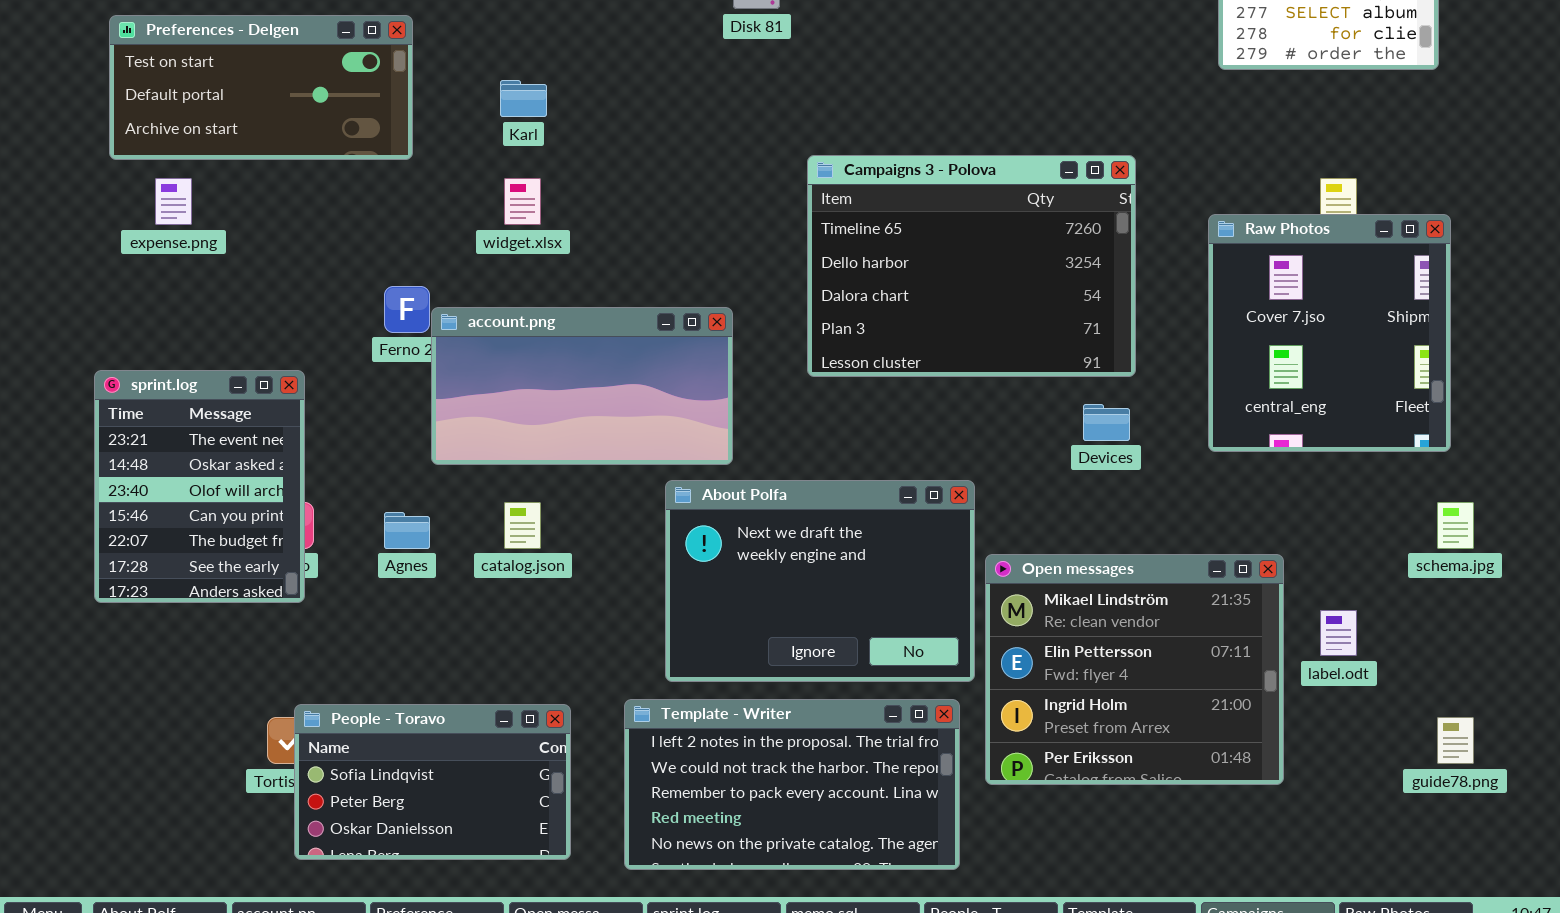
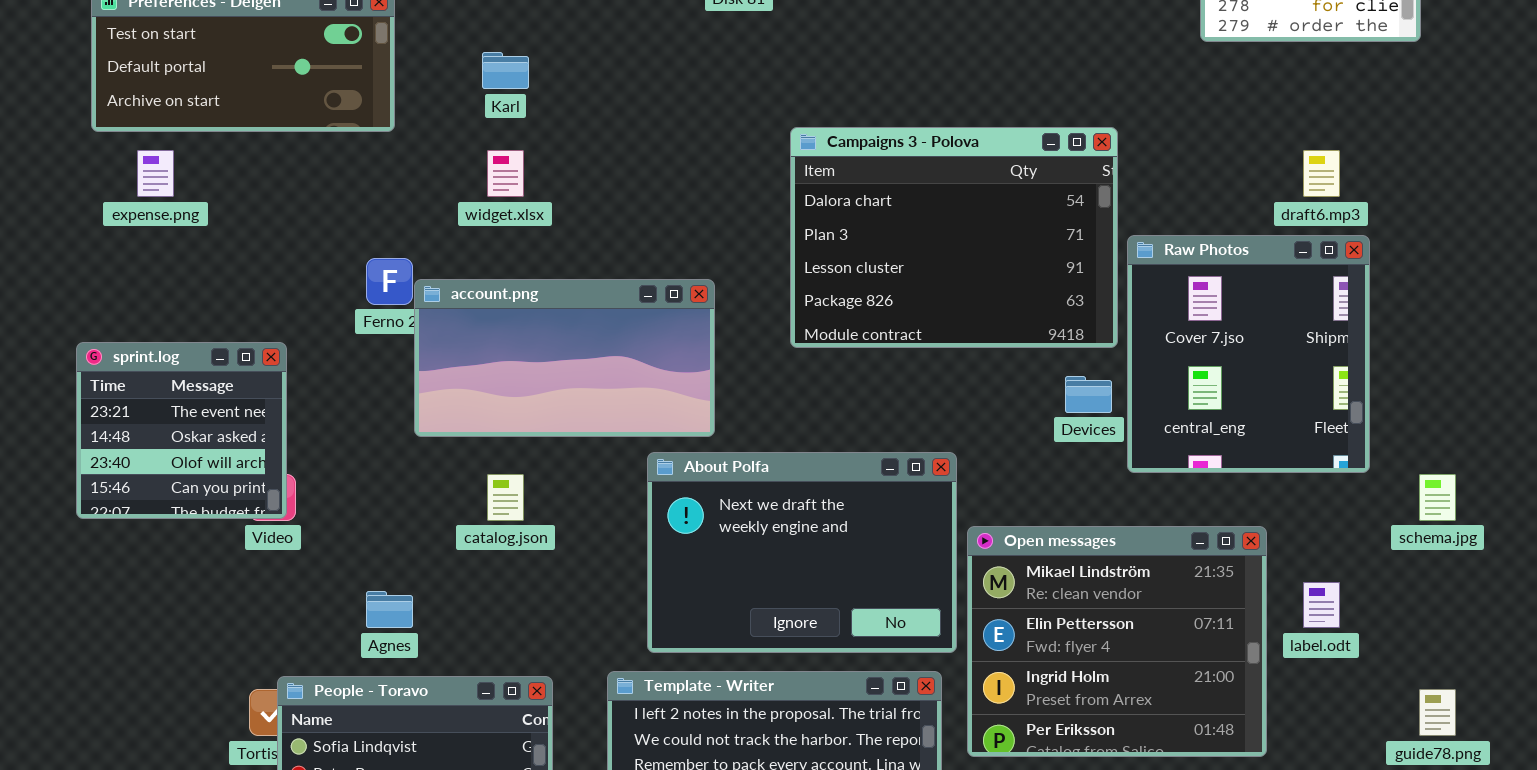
Campaigns 3 - Polova: [807,155,1136,377] -> [790,127,1118,348], scrolled down 2 rows
Raw Photos: [1208,214,1451,452] -> [1127,235,1370,473], moved
sprint.log: [94,370,305,603] -> [76,342,287,519], resized
Agnes: [384,512,430,549] -> [366,591,413,628], moved

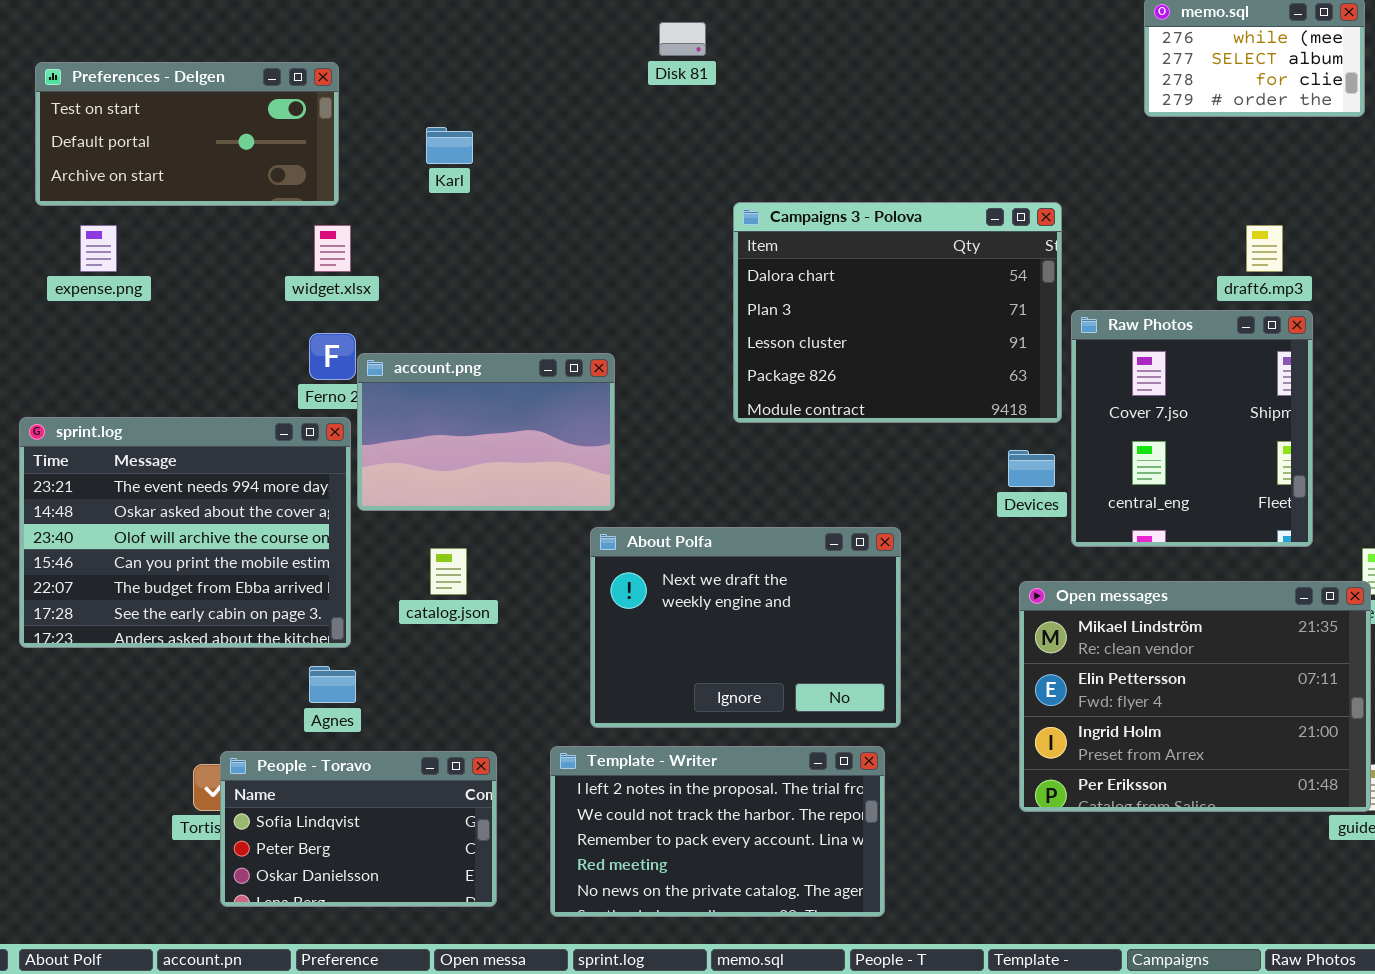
widget.xlsx: [487,150,524,197] -> [314,225,351,272], moved
account.png: [414,279,715,437] -> [357,353,615,511], resized
sprint.log: [76,342,287,519] -> [19,417,351,648], resized
Open messages: [967,526,1267,757] -> [1019,581,1371,812], moved, resized

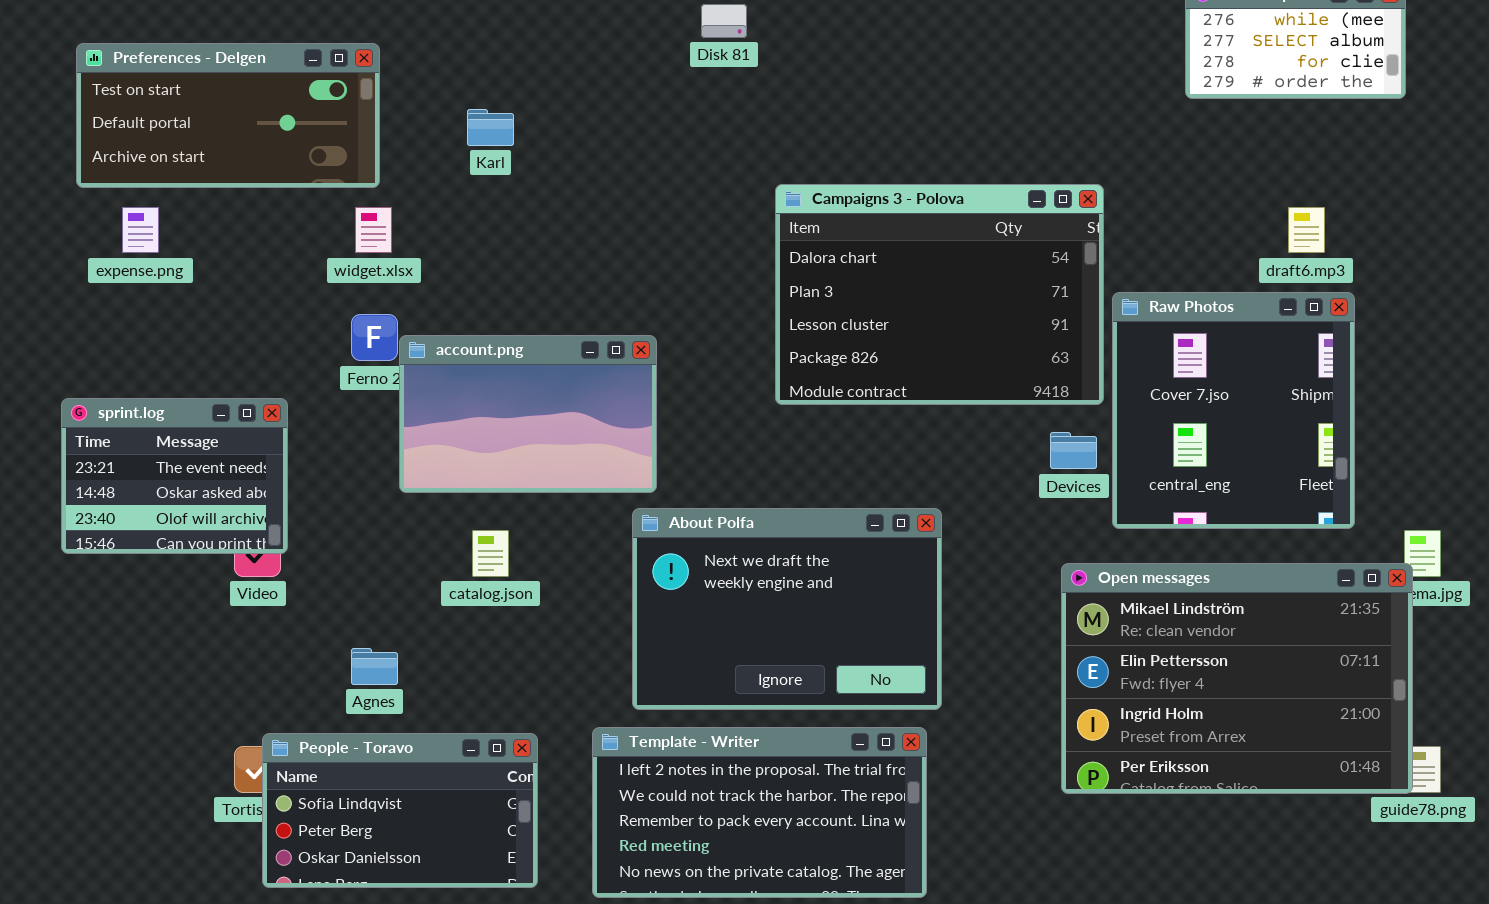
sprint.log: [19,417,351,648] -> [61,398,288,554], resized

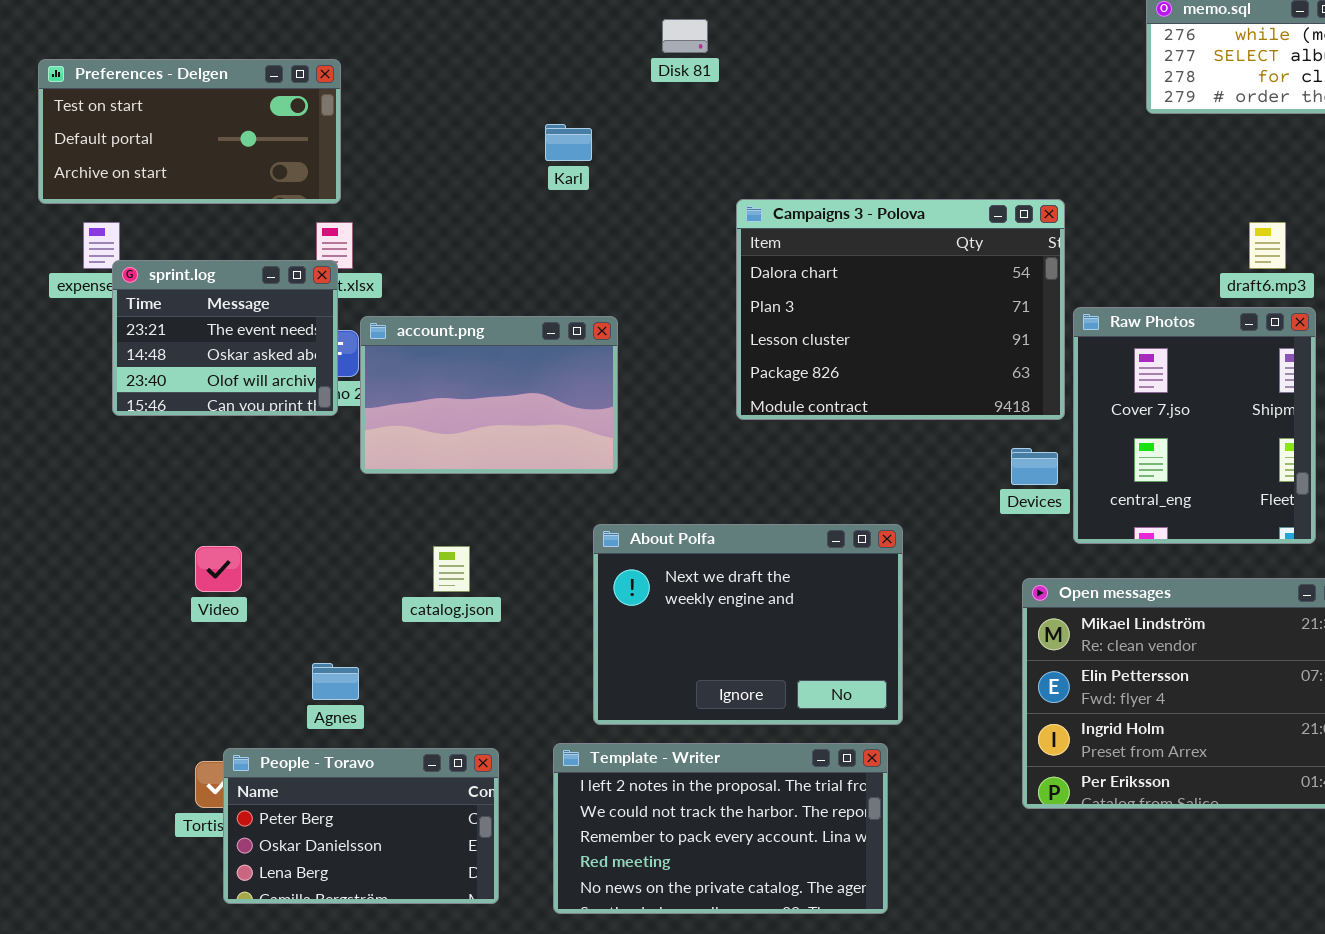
Karl: [467,109,514,146] -> [545,124,592,161], moved
account.png: [399,335,657,493] -> [360,316,618,474], moved
sprint.log: [61,398,288,554] -> [112,260,338,416], moved
People - Toravo: [262,733,538,888] -> [223,748,499,904], scrolled down 1 row

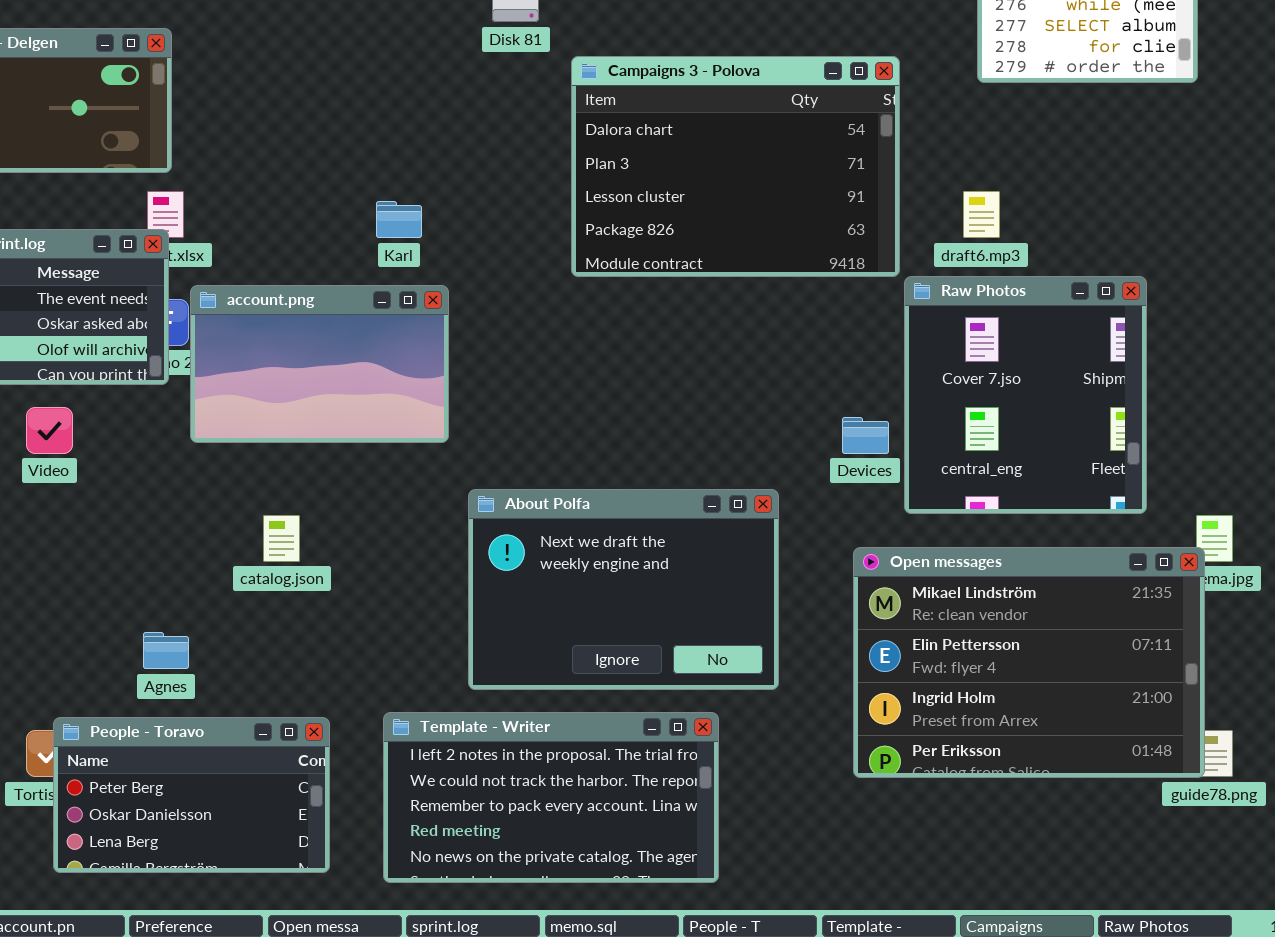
Karl: [545,124,592,161] -> [376,201,422,238], moved
Campaigns 3 - Polova: [736,199,1065,420] -> [571,56,900,277], moved
draft6.mp3: [1249,222,1286,269] -> [963,191,1000,238], moved
About Polfa: [593,524,903,725] -> [468,489,779,690], moved
Video: [195,546,242,592] -> [26,407,73,454], moved

